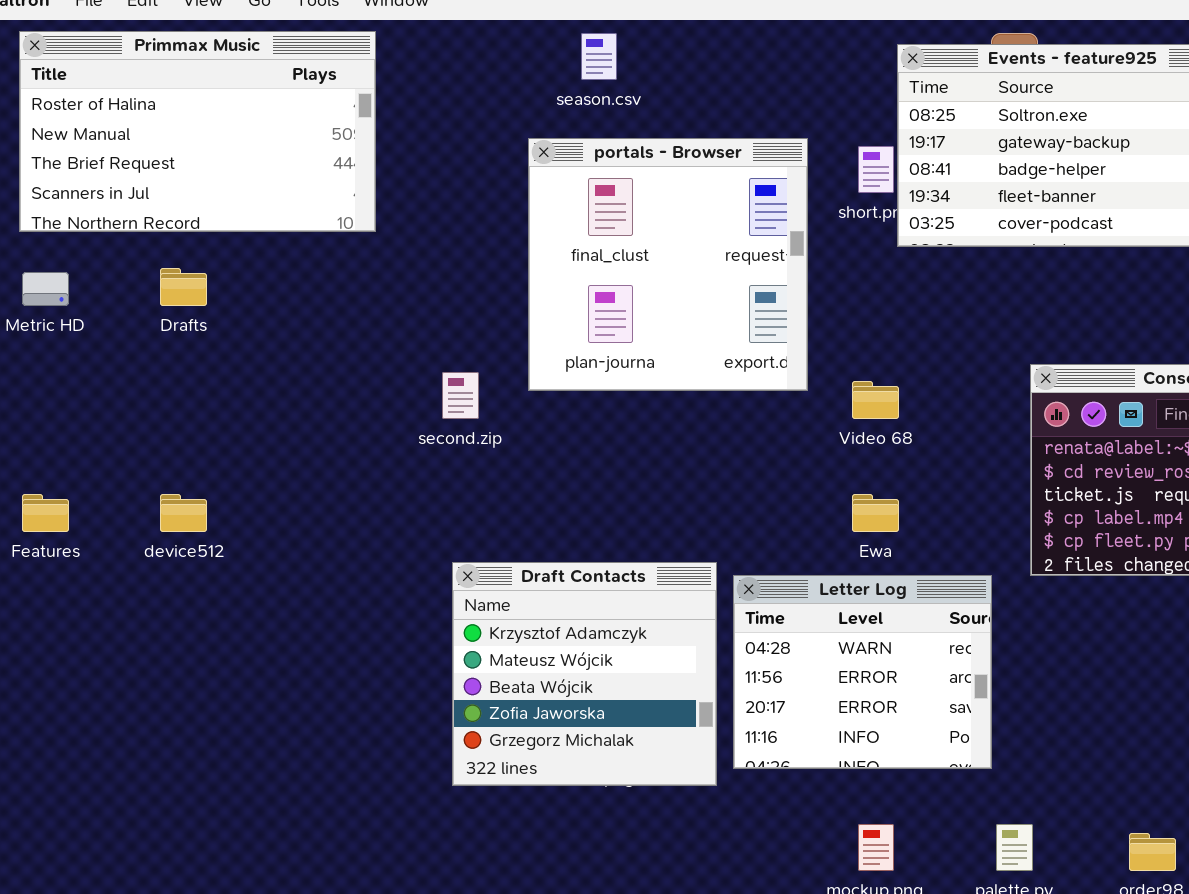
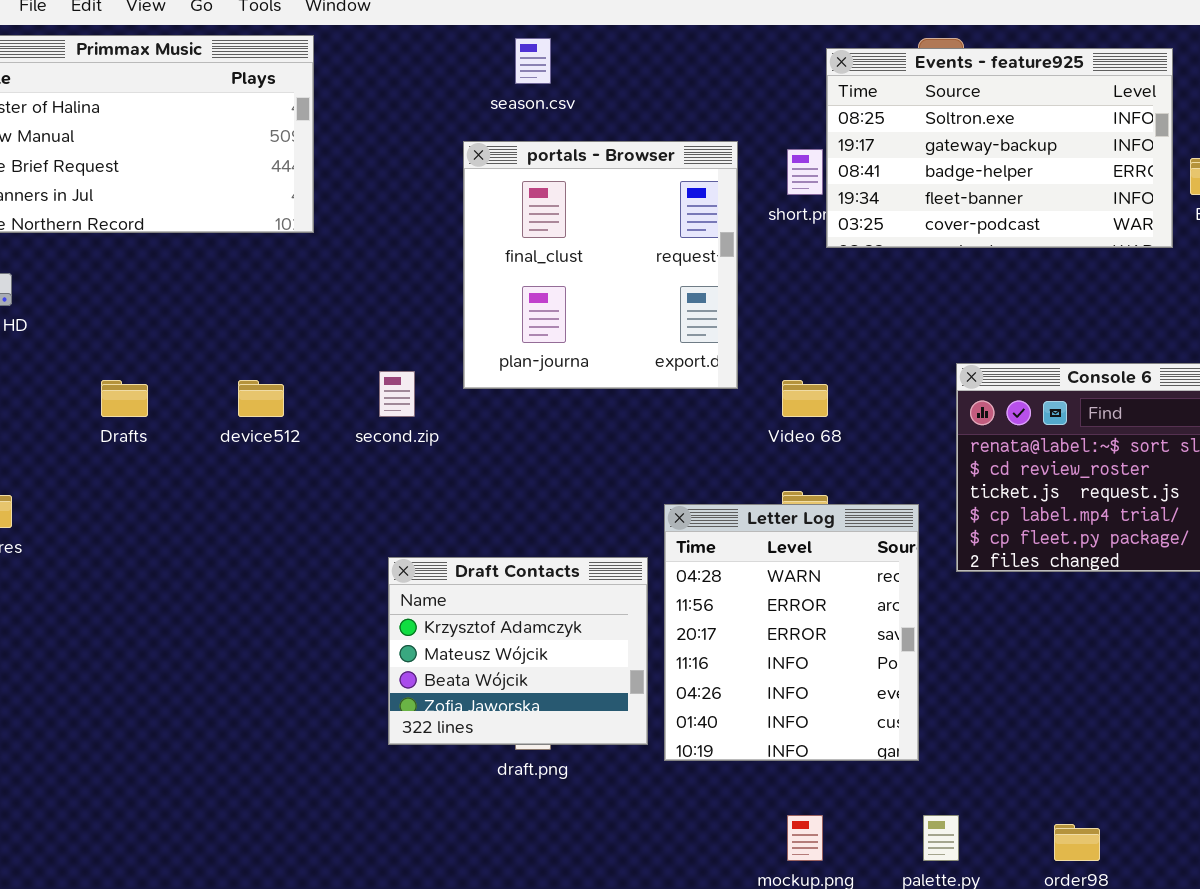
Drafts: [160,268,207,306] -> [101,380,148,417], moved
device512: [160,494,207,532] -> [238,380,284,417], moved
Draft Contacts: [452,562,717,786] -> [388,557,648,745], resized
Letter Log: [733,575,992,769] -> [664,504,919,761], resized

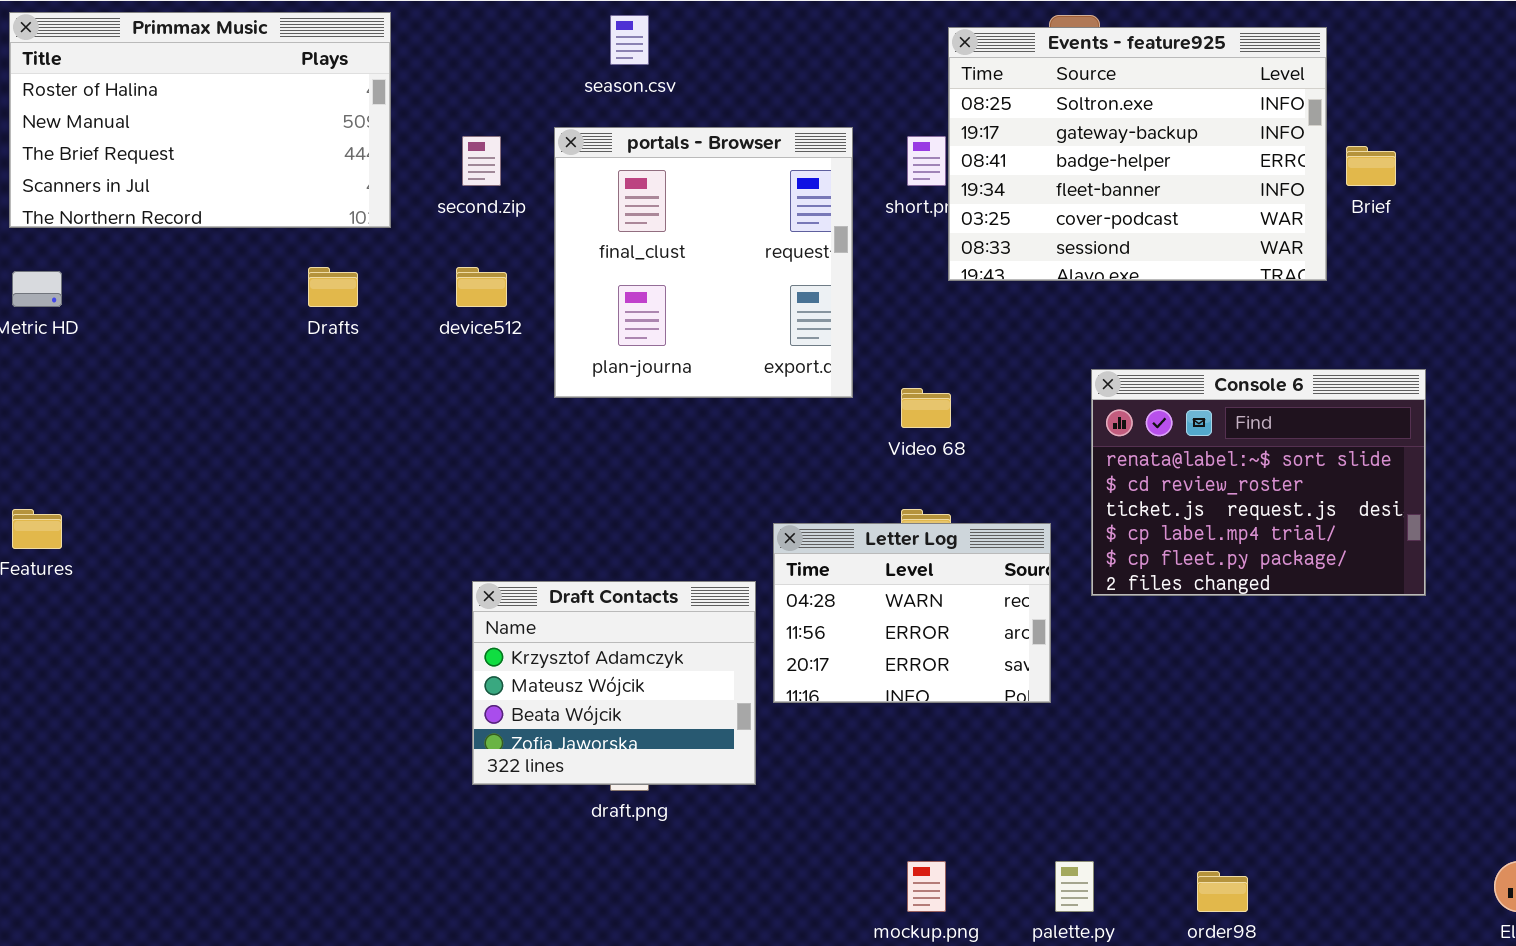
Events - feature925: [826,48,1173,248] -> [948,27,1327,281], resized
second.zip: [379,371,415,417] -> [462,136,501,186], moved
Drafts: [101,380,148,417] -> [308,267,358,307], moved
device512: [238,380,284,417] -> [456,267,507,307], moved
Letter Log: [664,504,919,761] -> [773,523,1051,703], resized

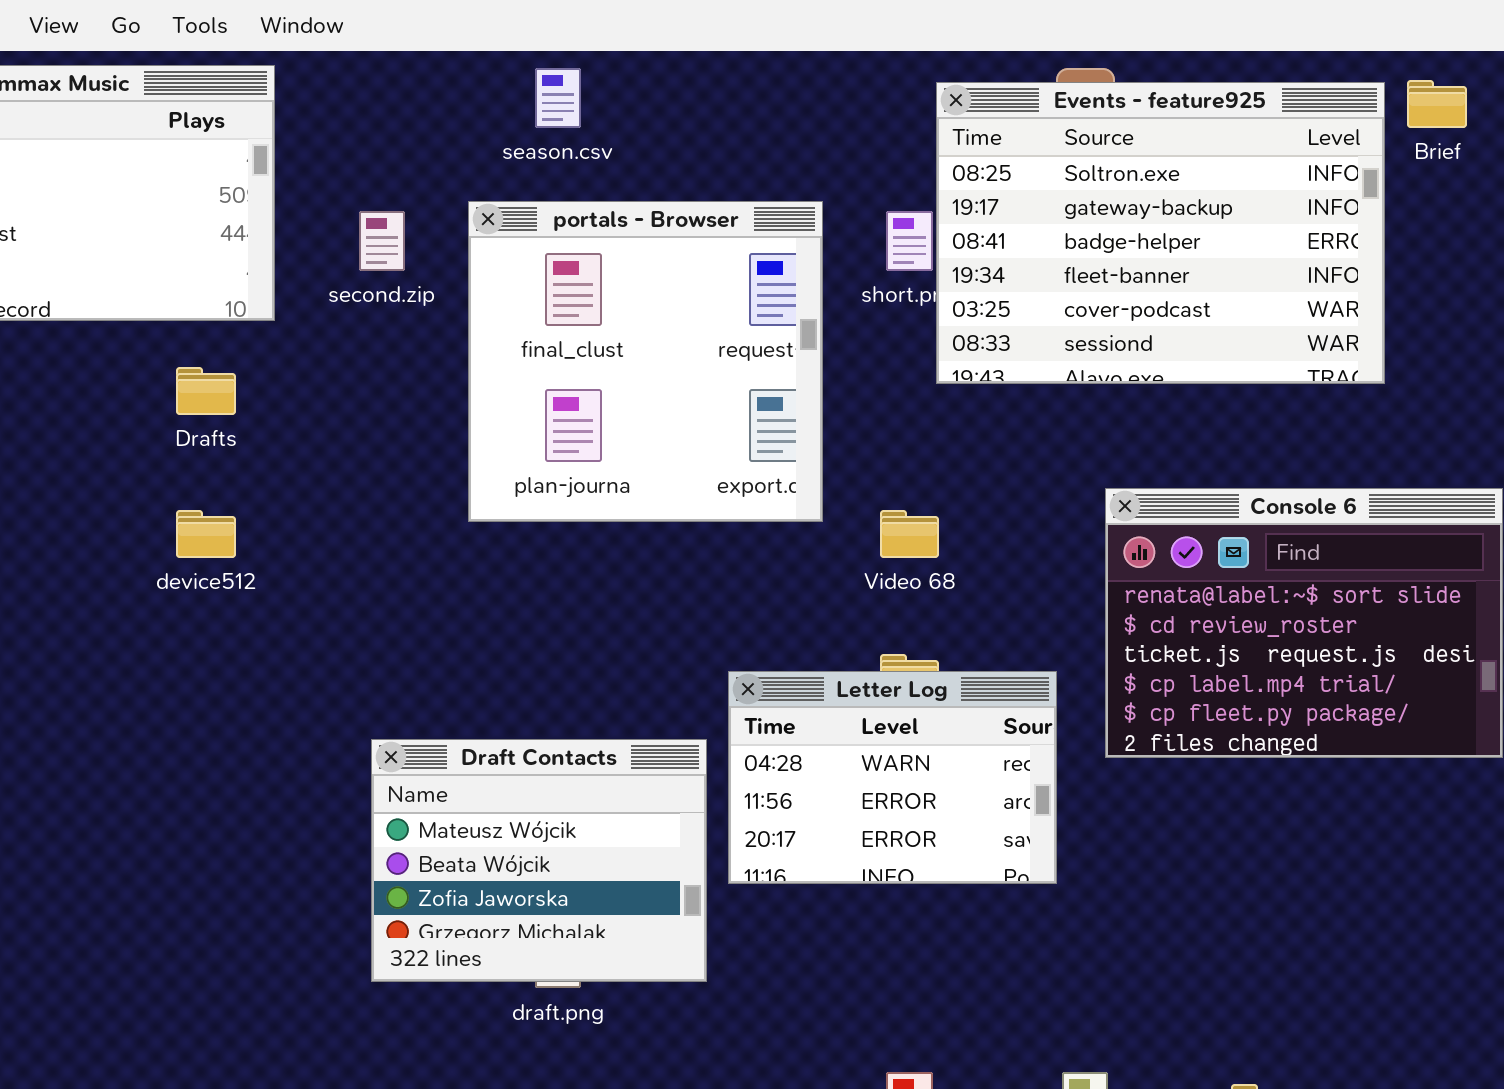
Brief: [1346,146,1396,186] -> [1407,80,1467,128], moved
device512: [456,267,507,307] -> [176,510,236,558], moved
Draft Contacts: [472,581,756,785] -> [371,739,707,982], scrolled down 1 row

